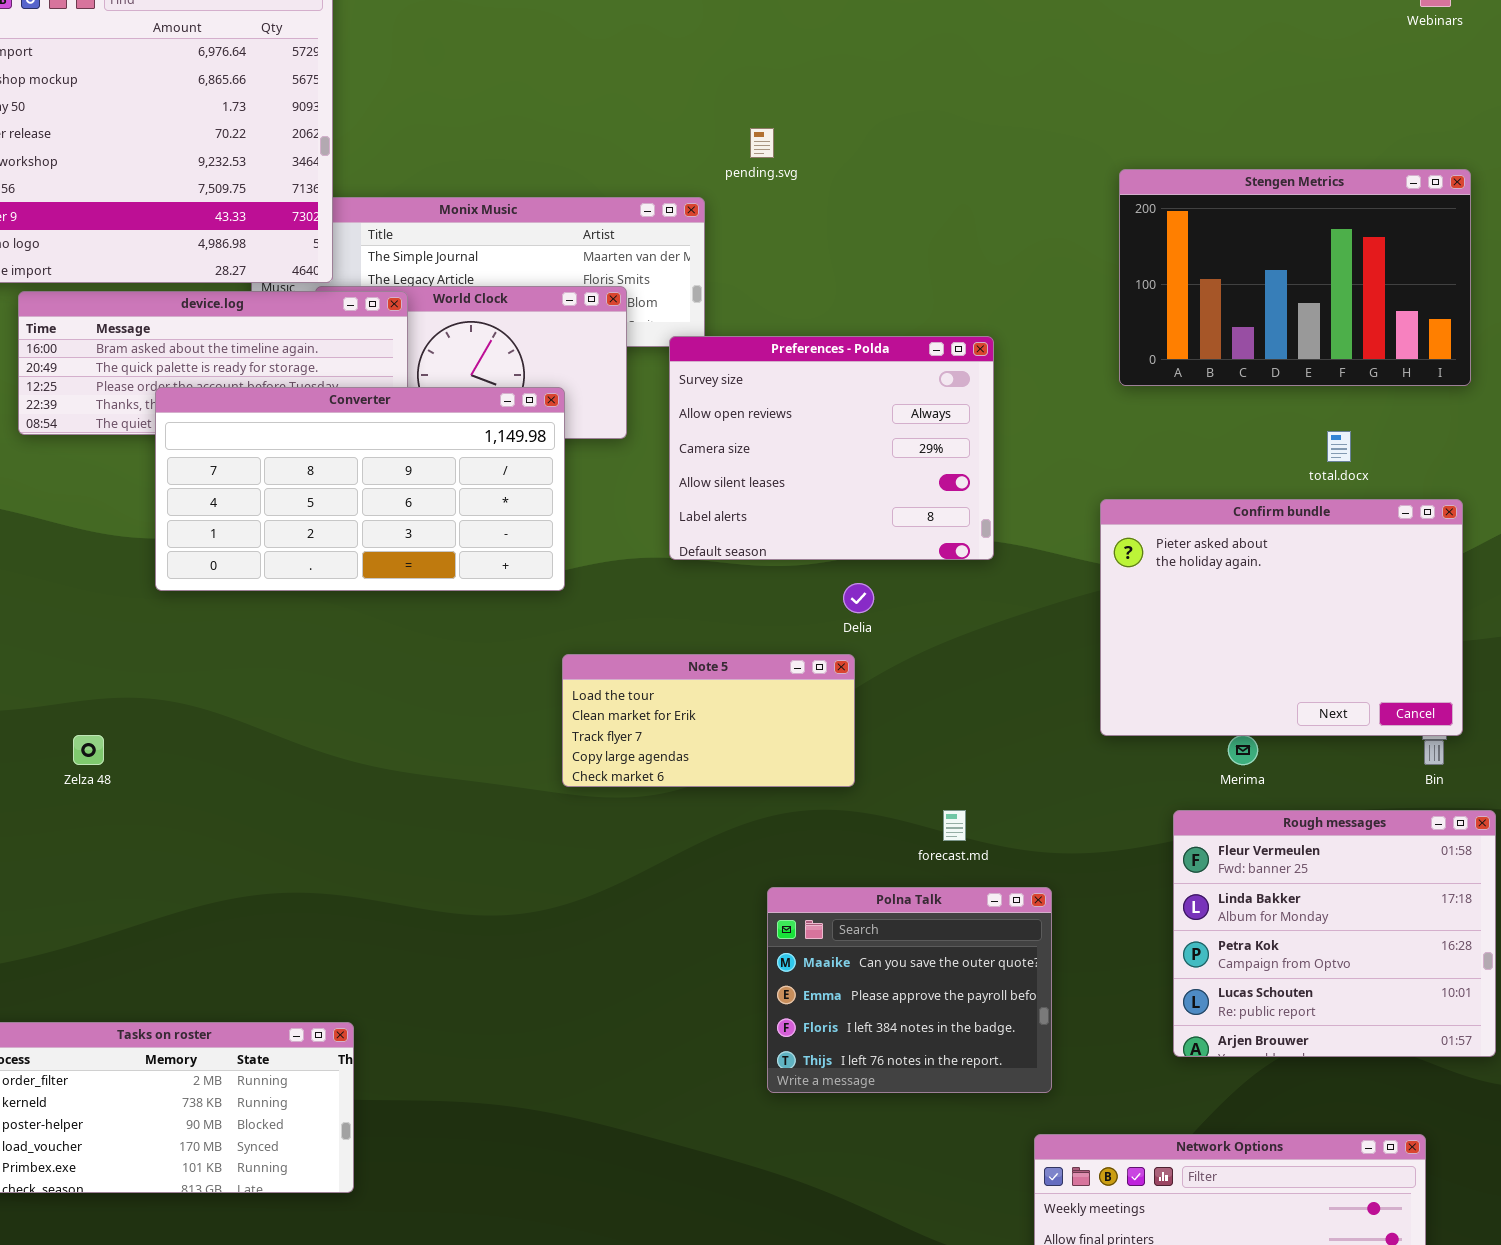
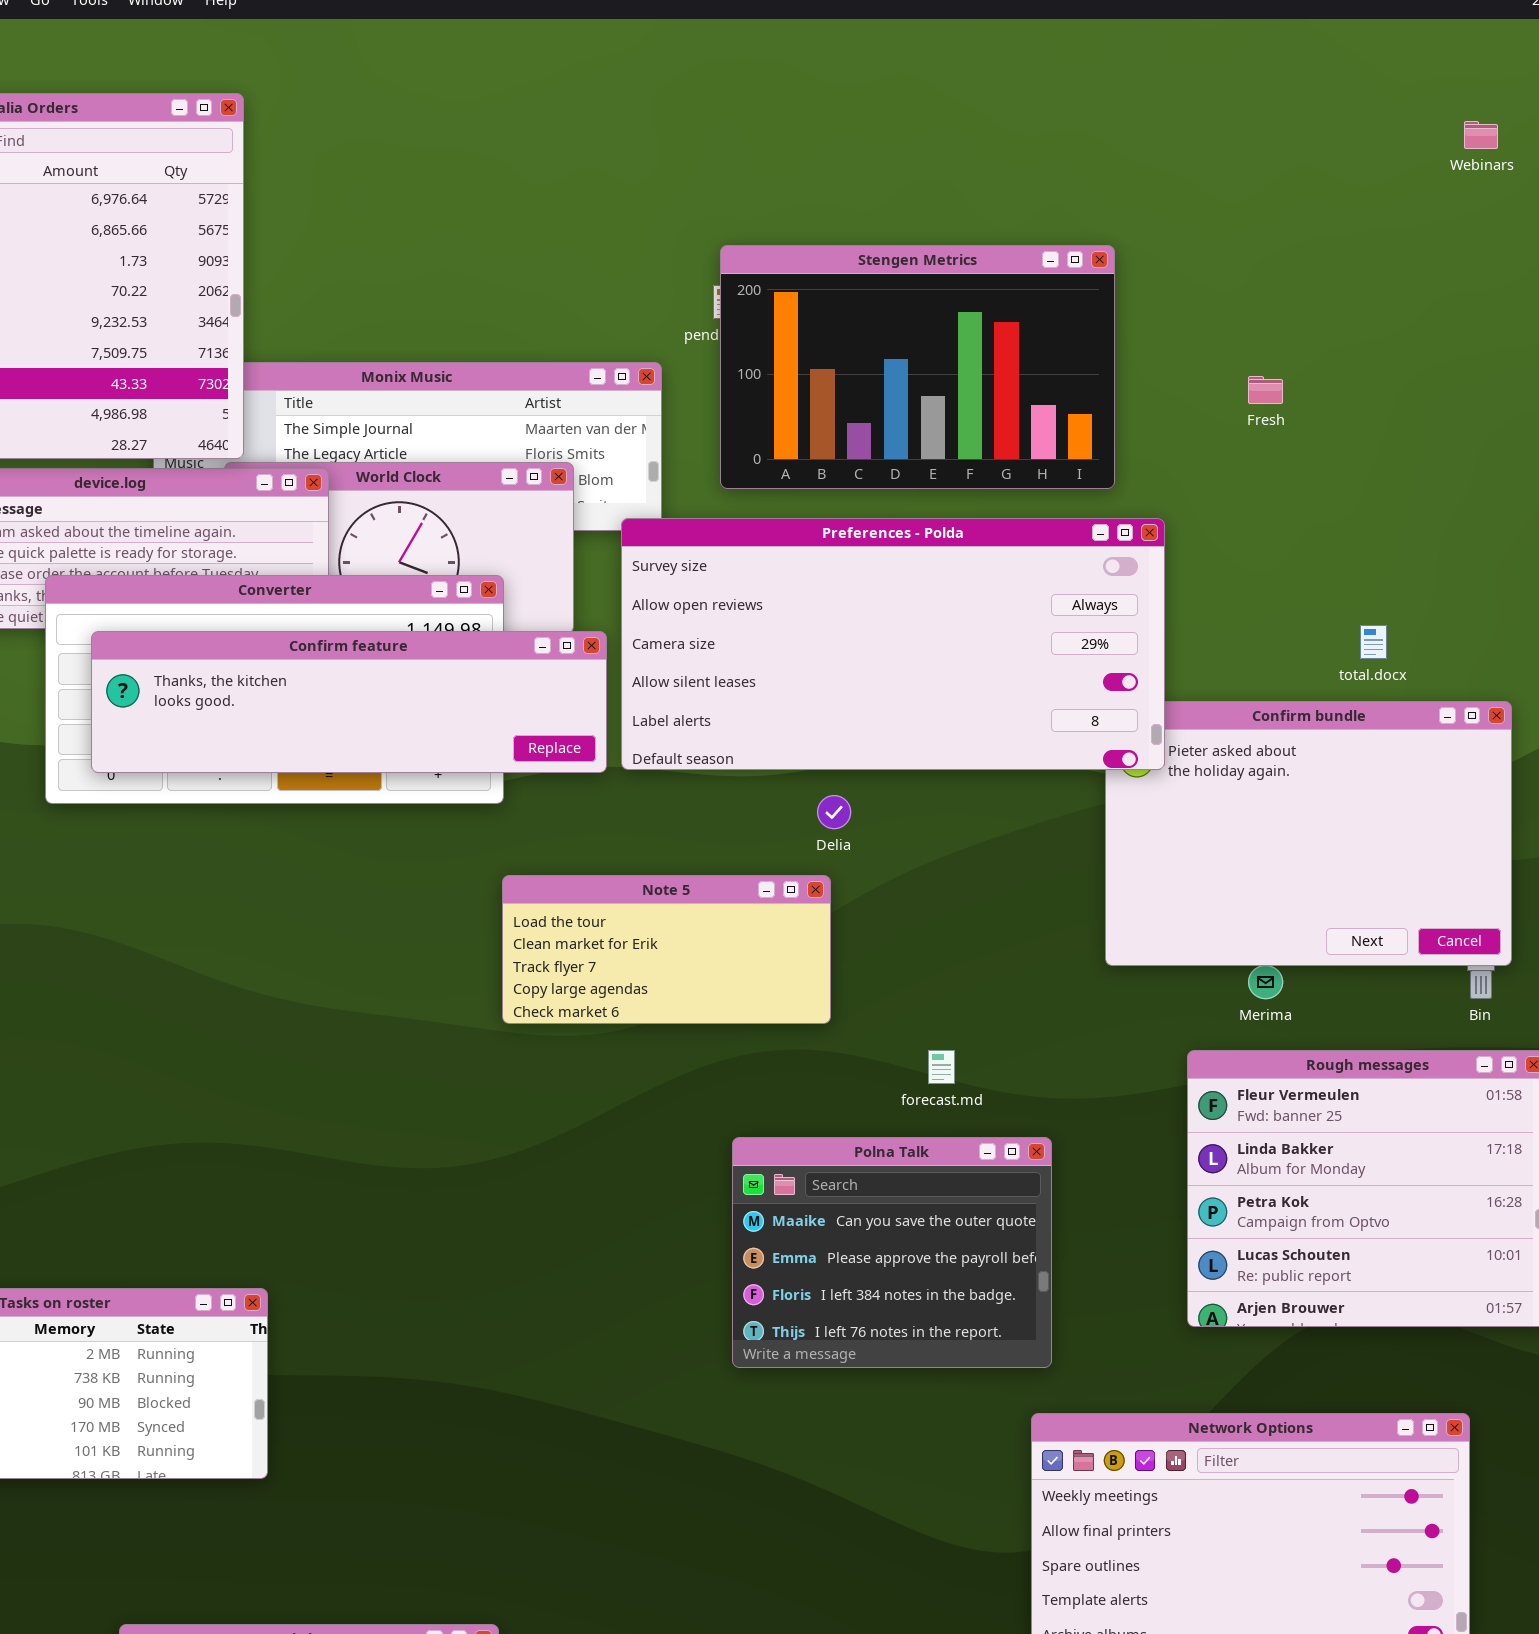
Stengen Metrics: [1119,169,1471,386] -> [720,245,1115,489], moved
Preferences - Polda: [669,336,994,560] -> [621,518,1165,770], resized
Confirm feature: none -> [91,631,607,773], opened

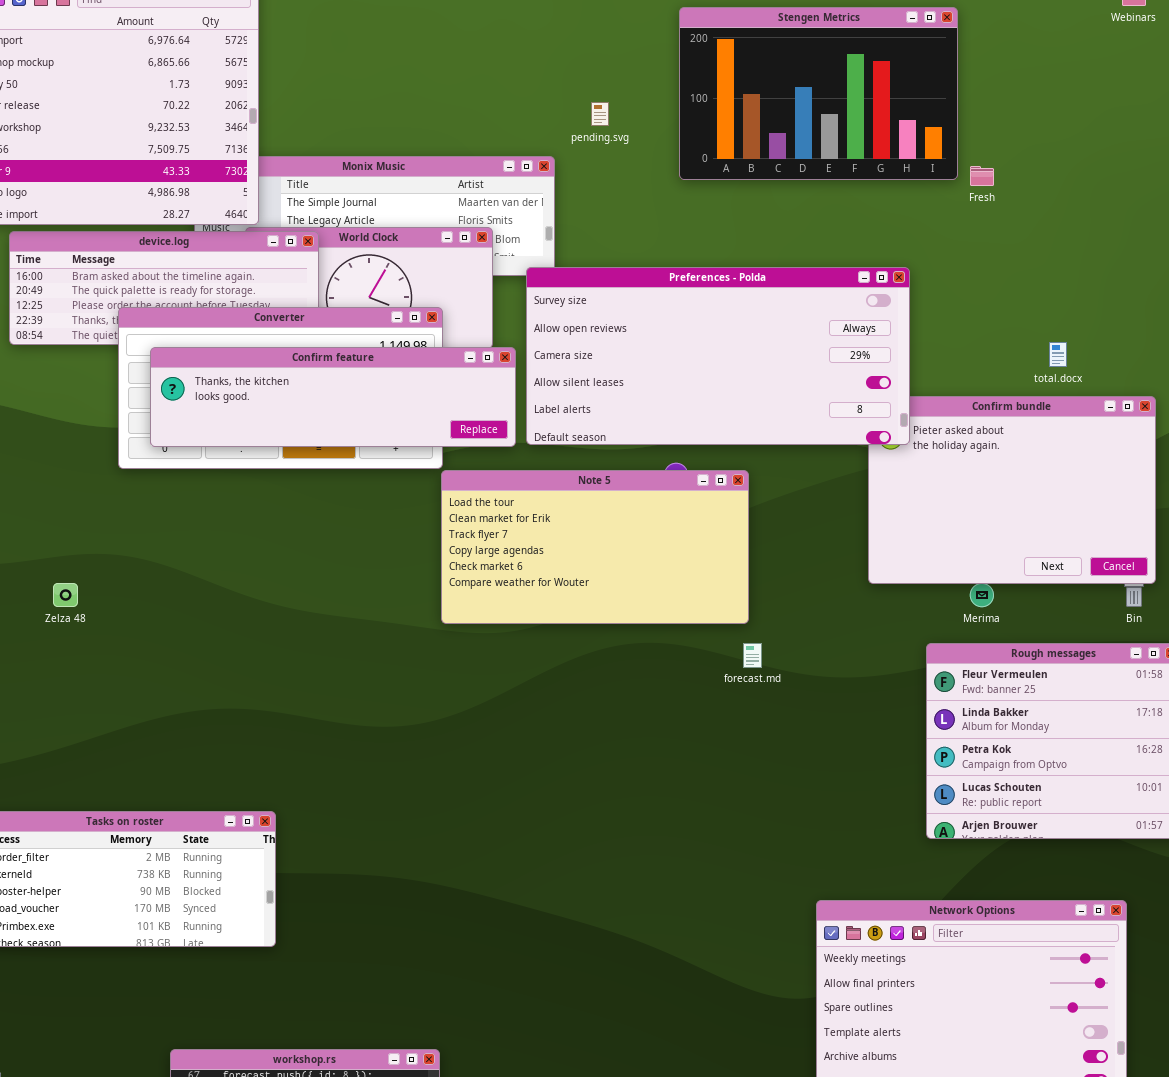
Stengen Metrics: [720,245,1115,489] -> [679,7,958,180], moved
Note 5: [502,875,831,1024] -> [441,470,749,624], resized
Polna Talk: [732,1137,1052,1368] -> none, closed

